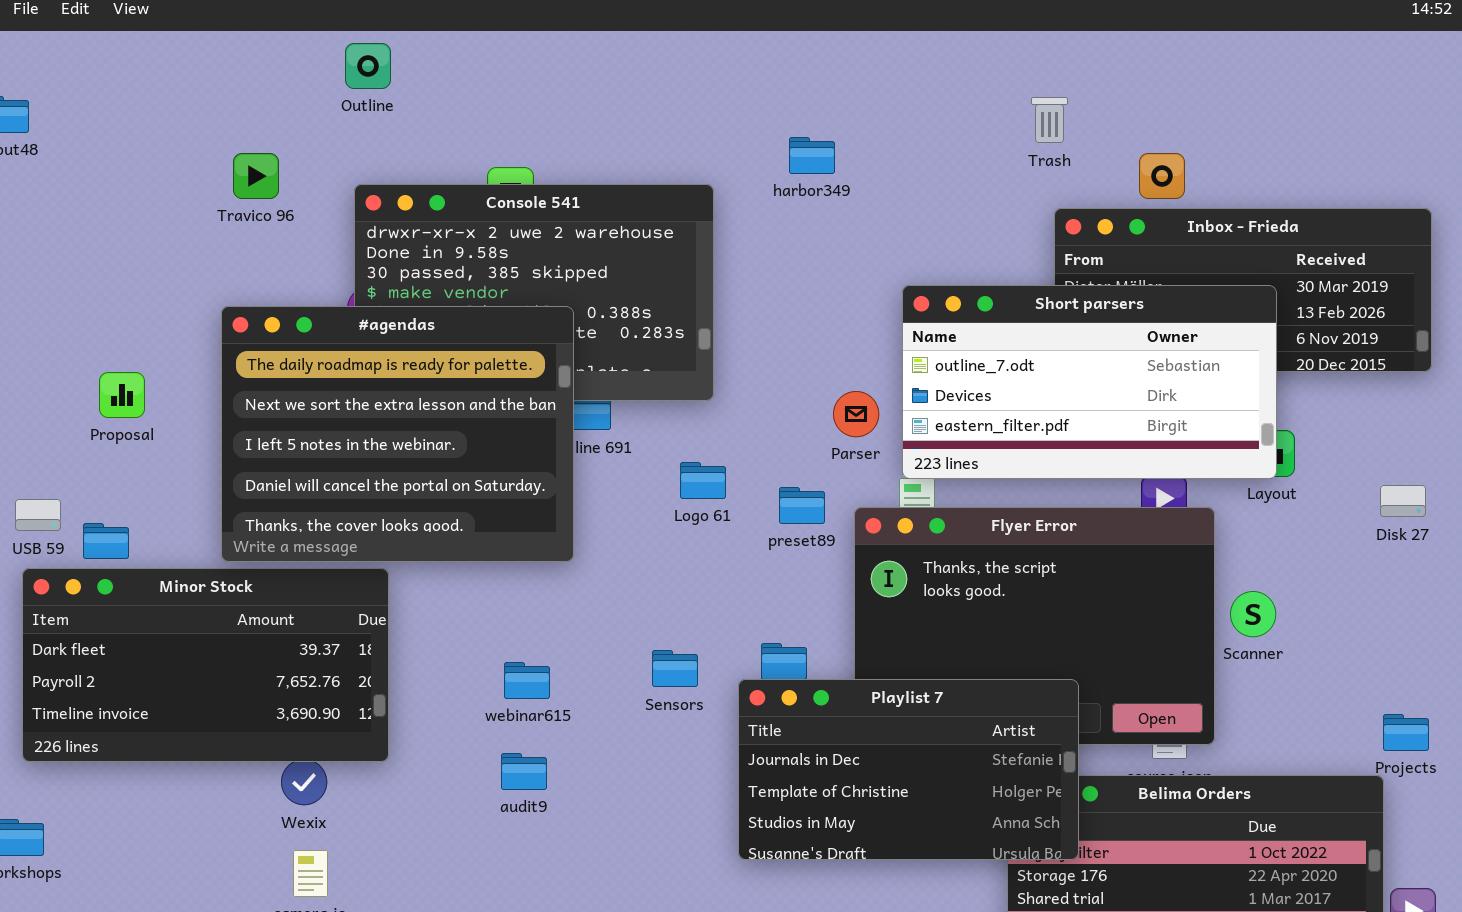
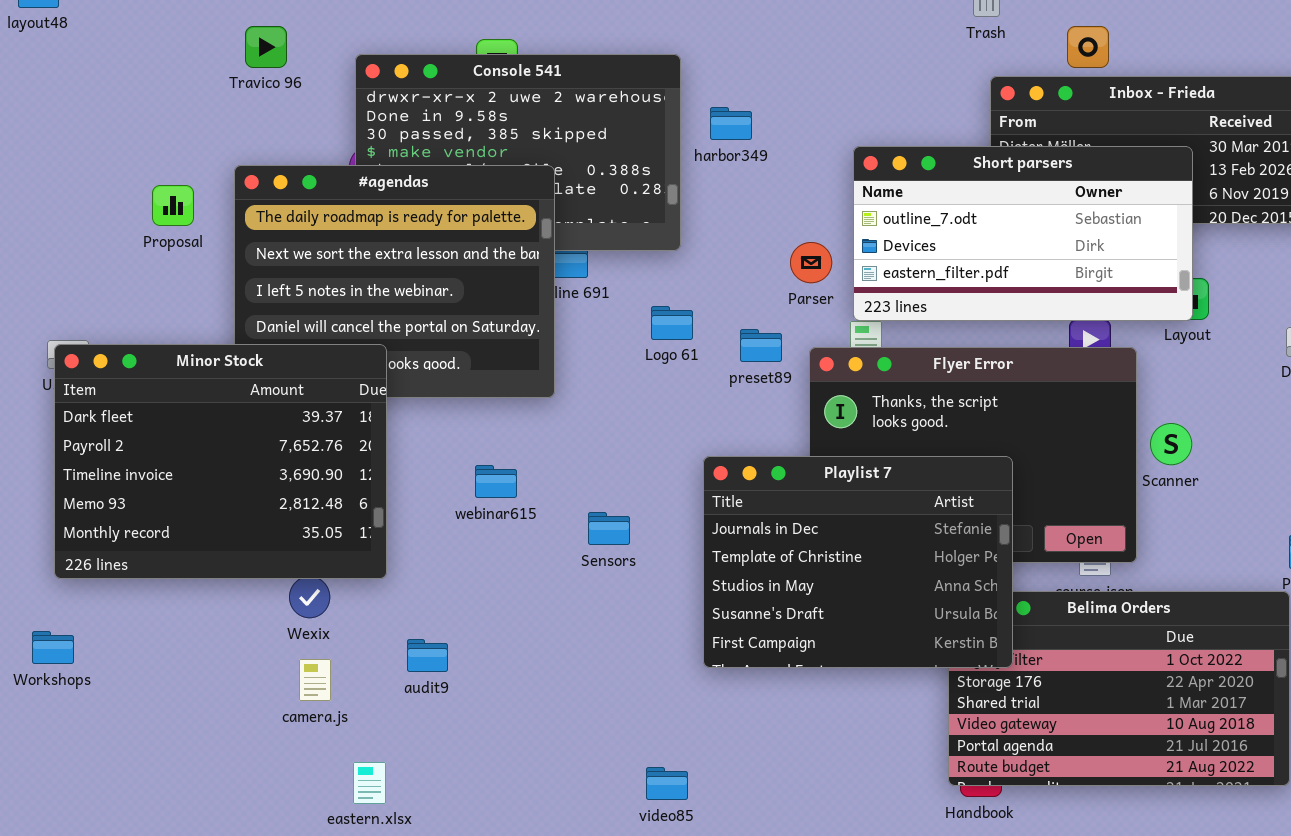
harbor349: [789,137,835,174] -> [710,107,752,140], moved
Proposal: [99,372,145,418] -> [152,185,194,226], moved
Minor Stock: [22,568,389,762] -> [54,344,387,579], resized
Sensors: [652,650,698,687] -> [588,512,630,545], moved
webinar615: [504,662,550,699] -> [475,465,517,498], moved
Playlist 7: [738,679,1079,860] -> [703,456,1013,668], resized
audit9: [501,753,547,790] -> [407,639,448,672], moved

